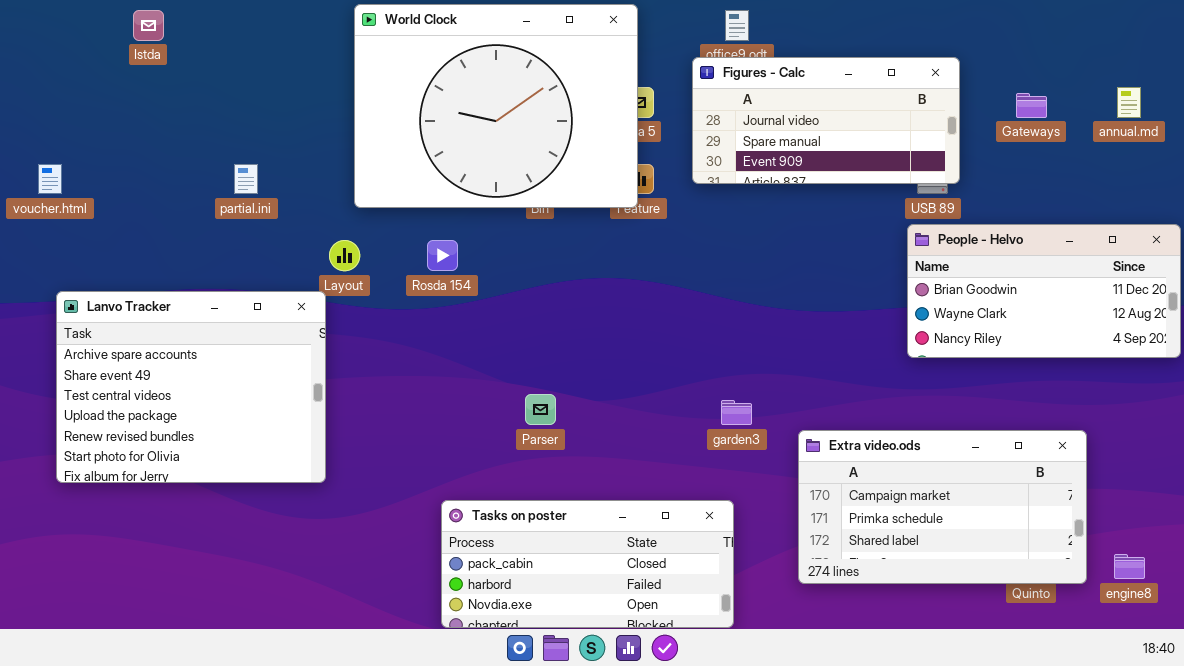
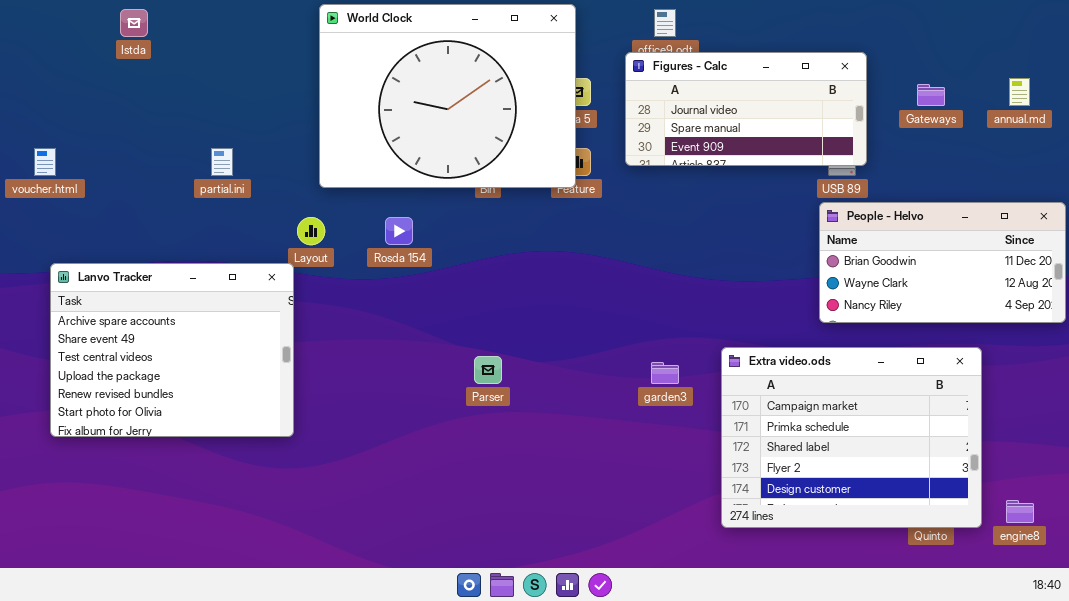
Extra video.ods: [798,430,1087,584] -> [721,347,982,528], resized
Tasks on poster: [441,500,734,628] -> none, closed

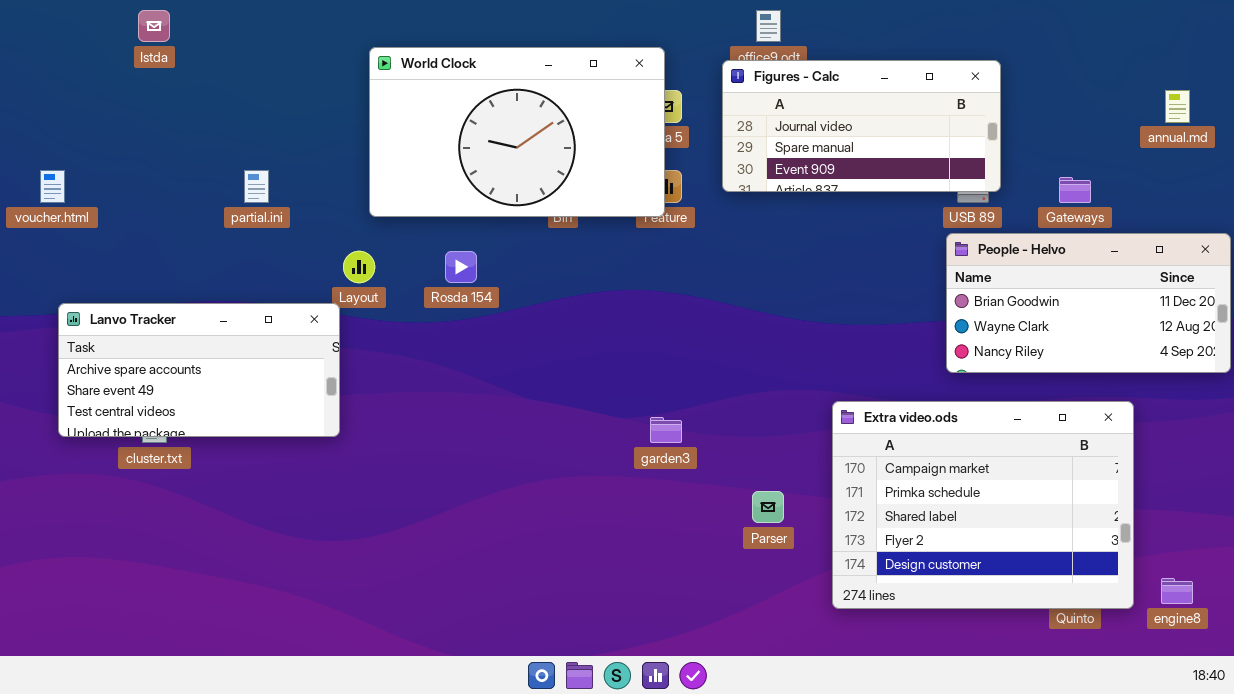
World Clock: [319,4,576,188] -> [369,47,665,217], resized
Gateways: [917,84,945,106] -> [1059,177,1091,203], moved
Lanvo Tracker: [50,263,294,437] -> [58,303,340,437], resized
Parser: [474,356,502,384] -> [752,491,784,523], moved
garden3: [651,362,679,384] -> [650,417,682,443], moved

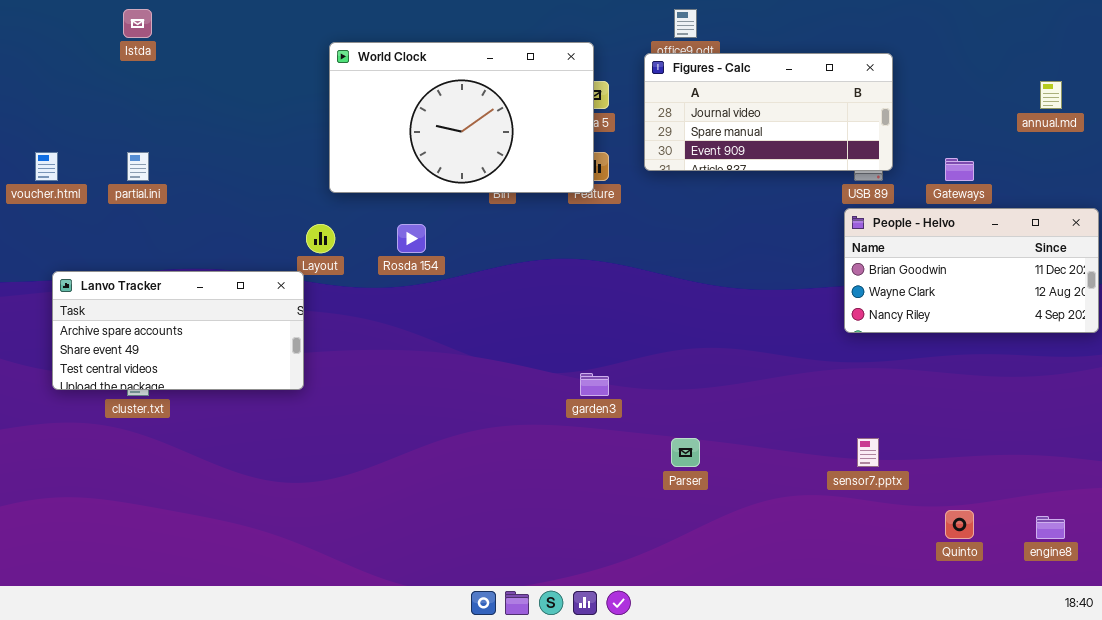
partial.ini: [244,170,269,203] -> [127,152,149,181], moved
Extra video.ods: [832,401,1134,609] -> none, closed

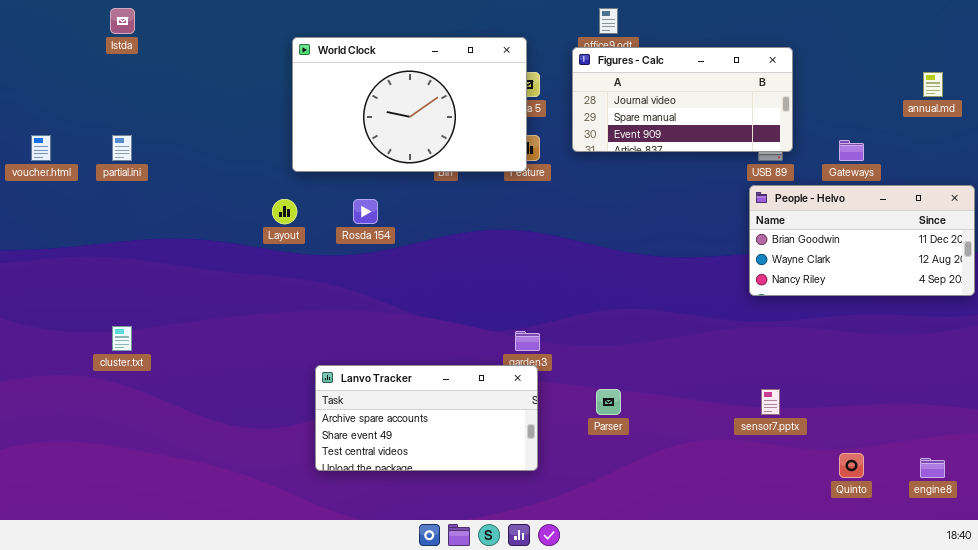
Lanvo Tracker: [52,271,304,390] -> [315,365,538,471], moved

